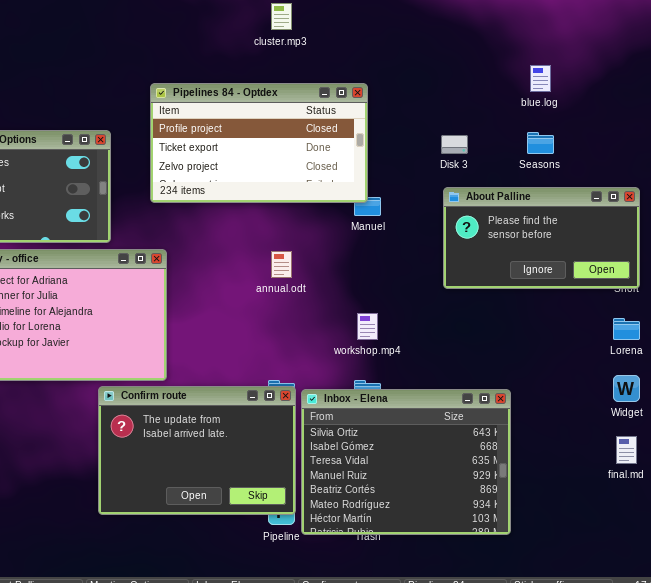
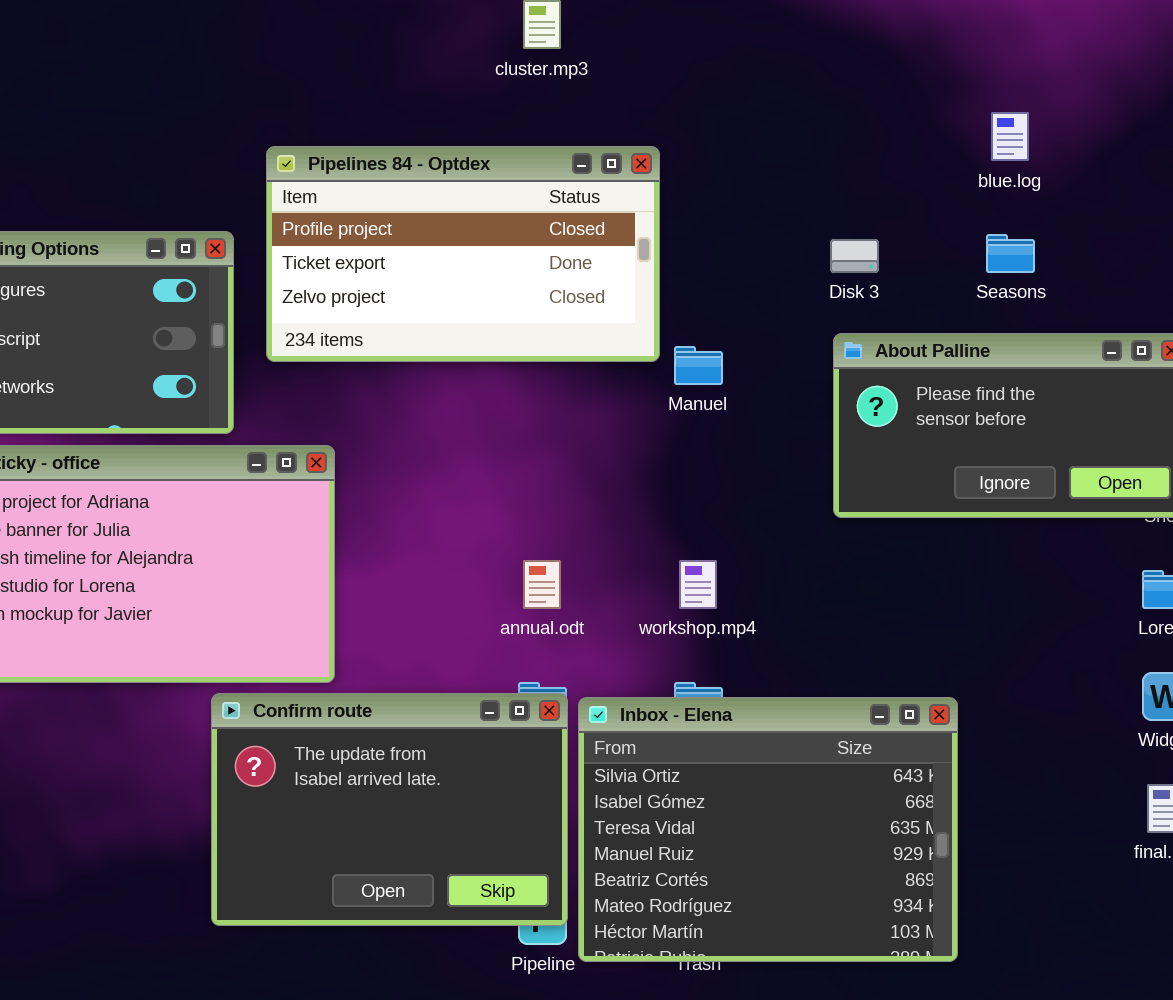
Pipelines 84 - Optdex: [150,83,368,203] -> [266,146,660,362], moved
annual.odt: [271,251,292,278] -> [523,560,561,609], moved

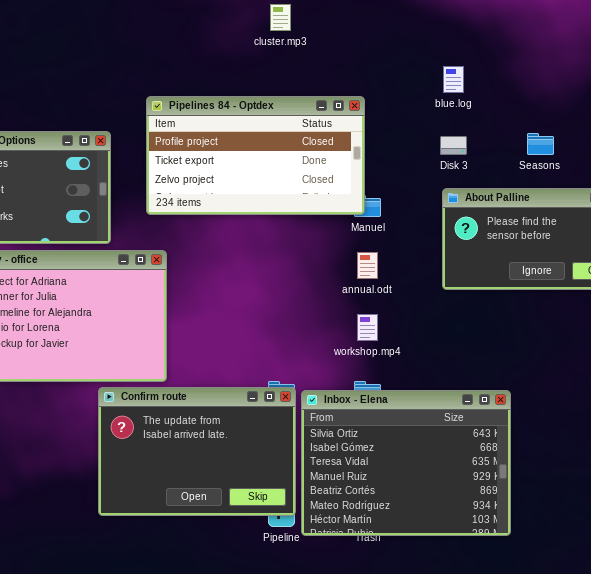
blue.log: [991,112,1029,161] -> [443,66,464,93], moved
Pipelines 84 - Optdex: [266,146,660,362] -> [146,96,365,215], moved
annual.odt: [523,560,561,609] -> [357,252,378,279], moved

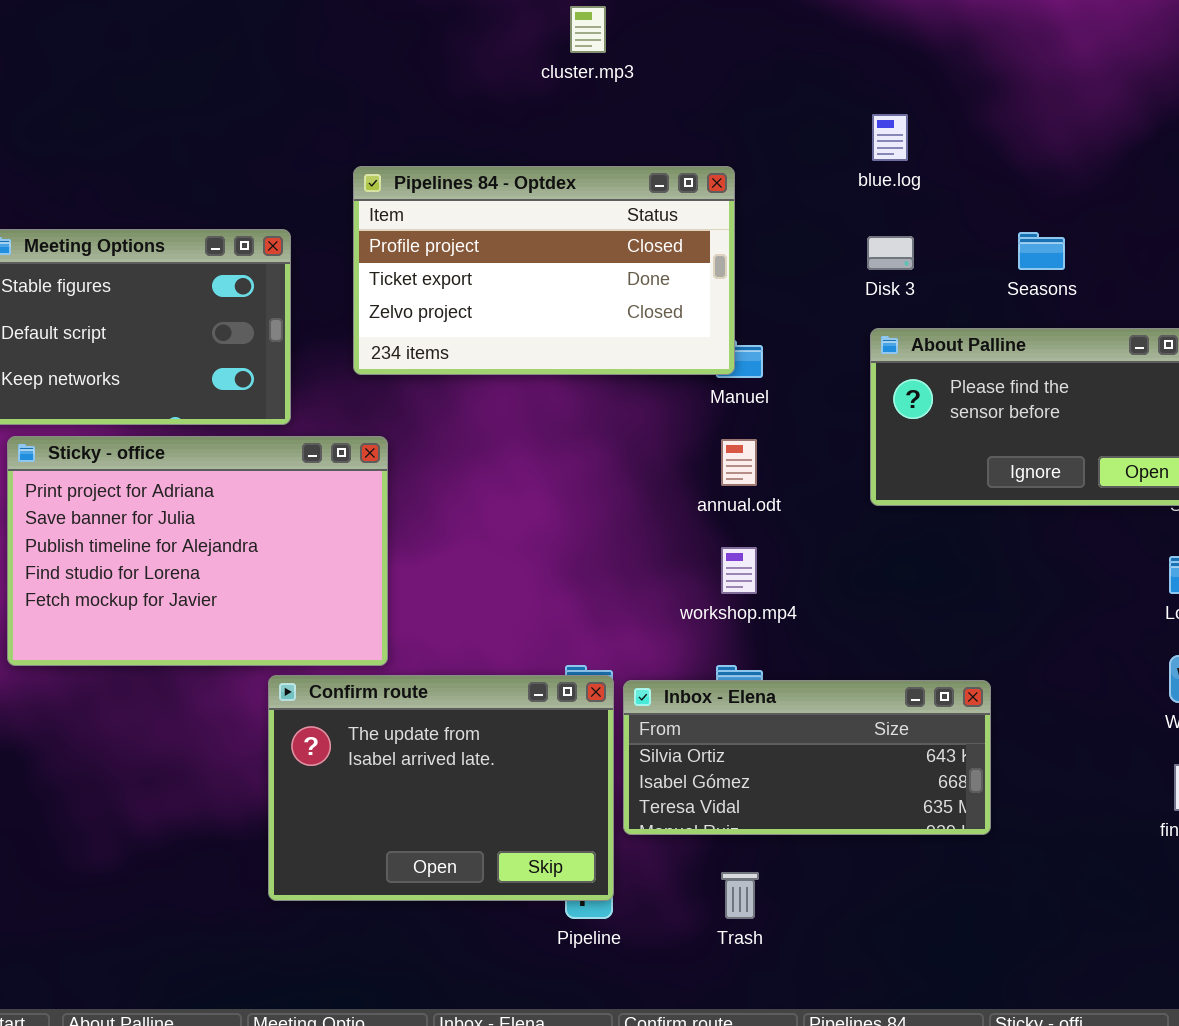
Inbox - Elena: [301,390,511,536] -> [623,680,991,835], resized

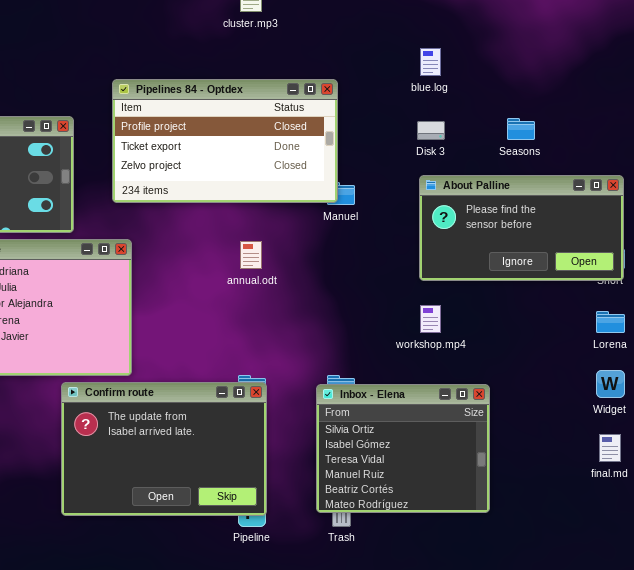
annual.odt: [721,439,757,486] -> [240,241,262,269], moved
workshop.mp4: [721,547,757,594] -> [420,305,441,333], moved
Inbox - Elena: [623,680,991,835] -> [316,384,490,513], resized

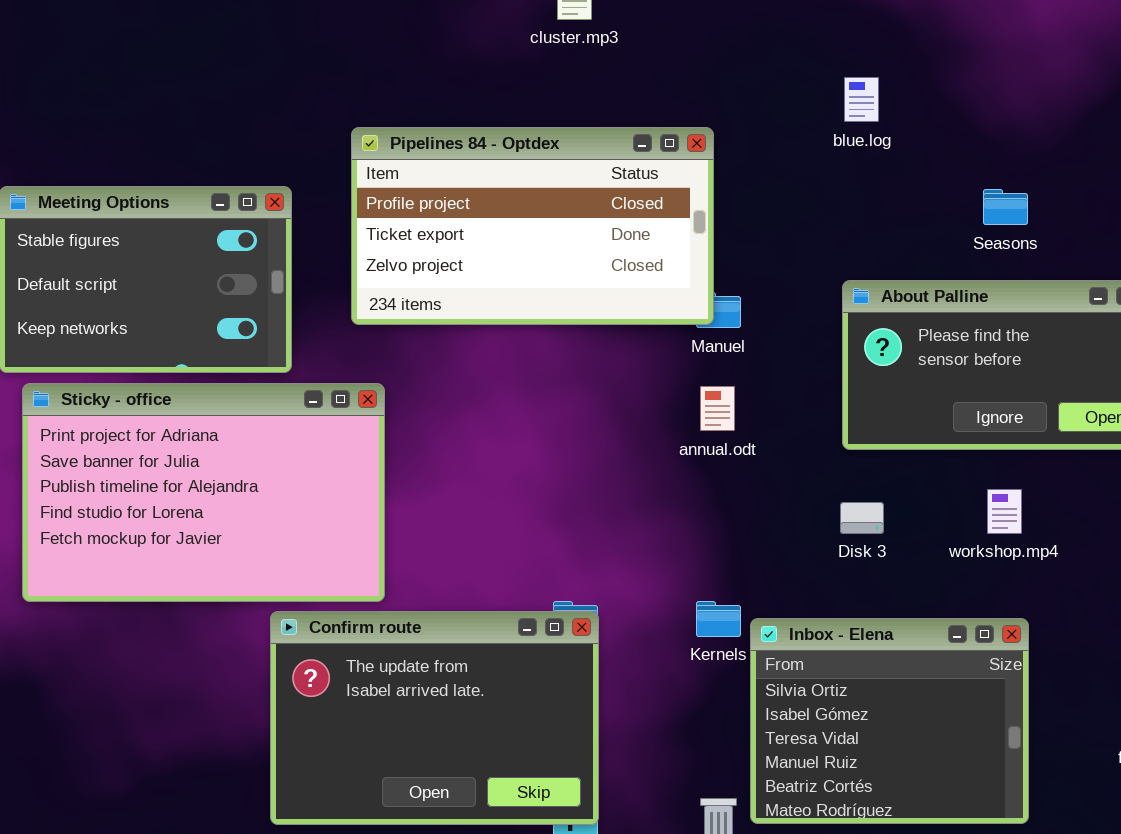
Disk 3: [417,121,445,140] -> [840,502,884,534], moved
annual.odt: [240,241,262,269] -> [700,386,735,431], moved
workshop.mp4: [420,305,441,333] -> [987,489,1022,534], moved
Inbox - Elena: [316,384,490,513] -> [750,618,1029,824], moved

